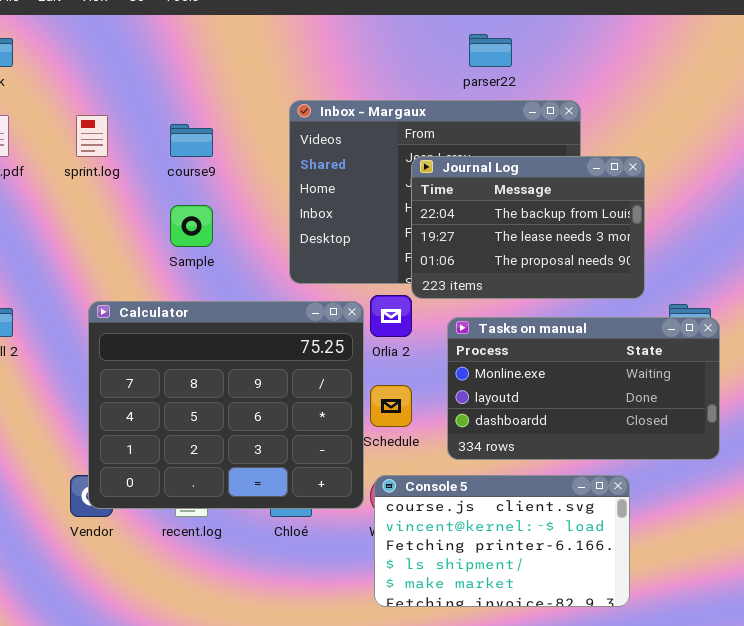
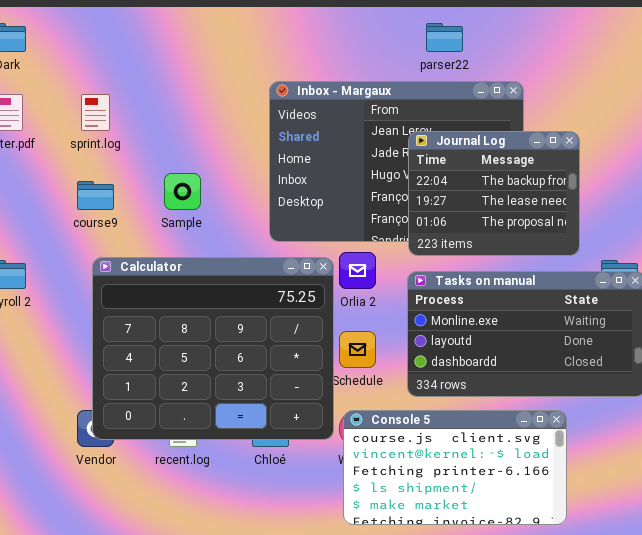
course9: [170,124,213,157] -> [77,181,114,210], moved
Journal Log: [411,156,645,299] -> [408,131,580,256], resized

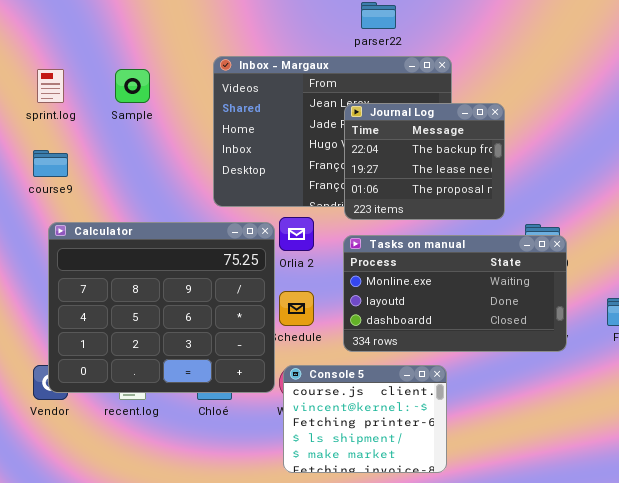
Sample: [164,173,201,210] -> [115,69,150,103], moved
Console 5: [343,410,567,525] -> [283,365,447,473], resized

